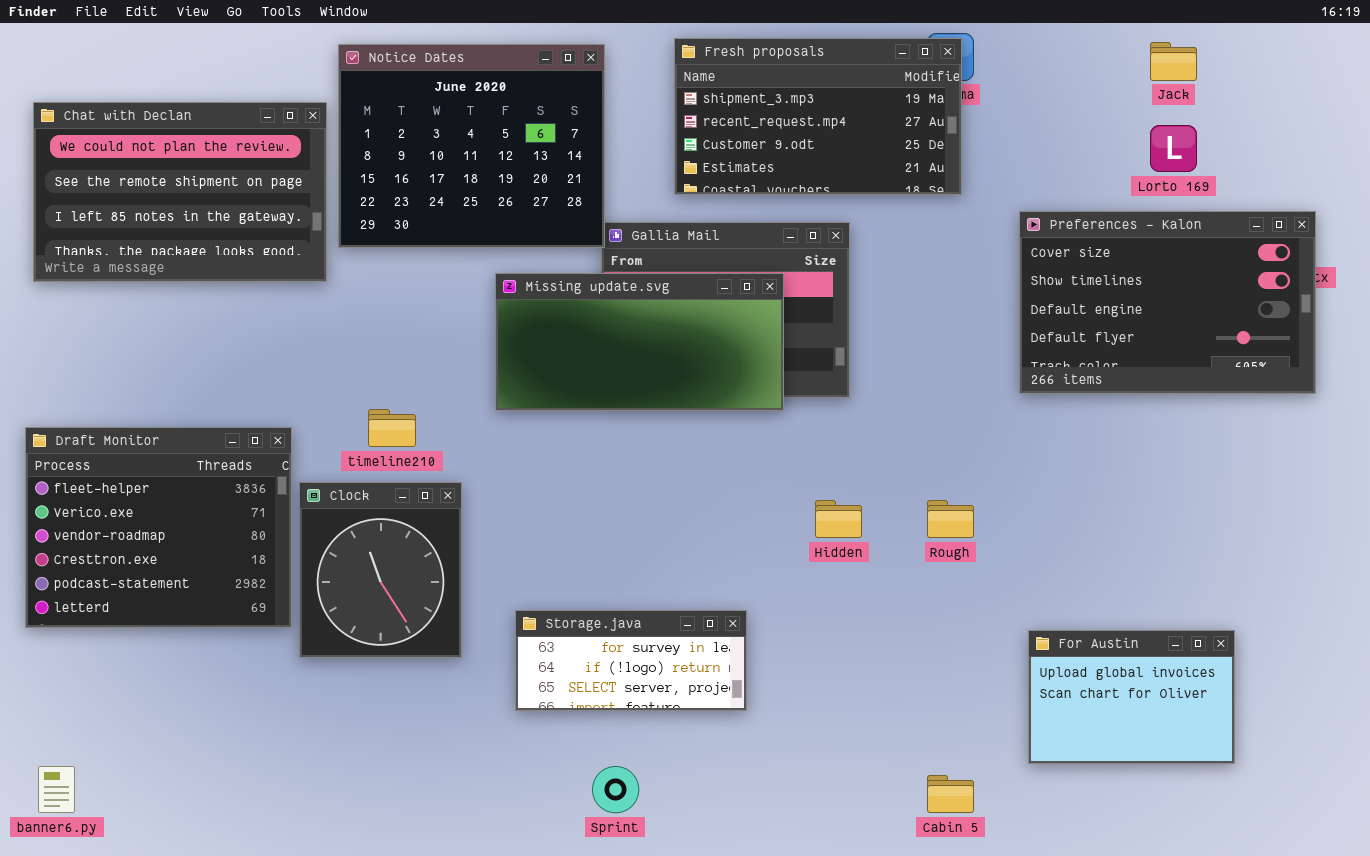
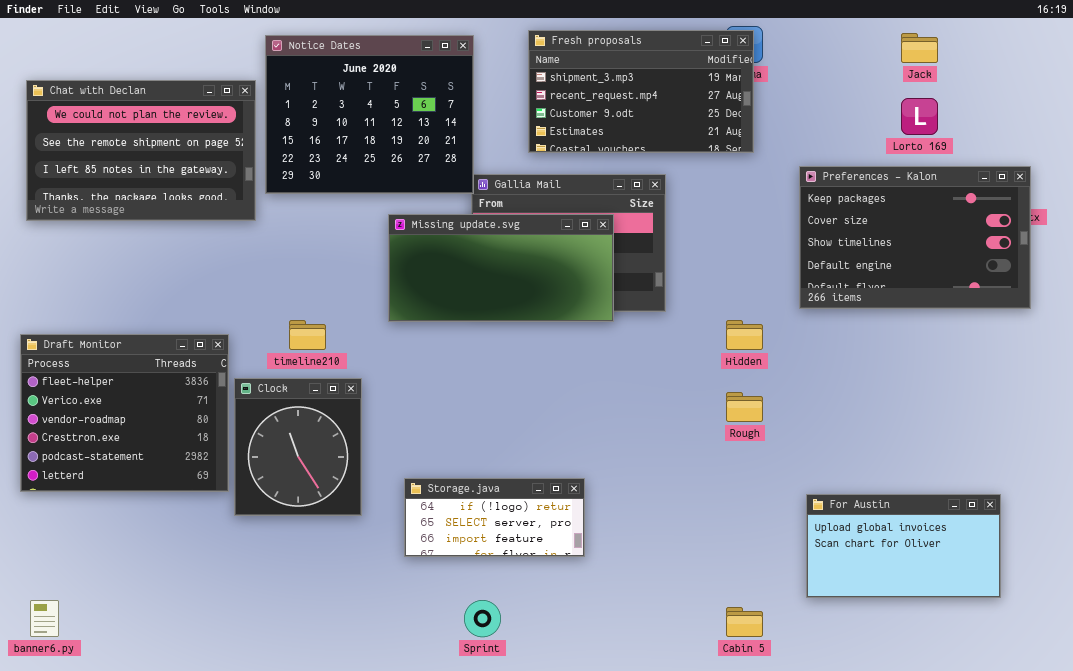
Preferences - Kalon: [1019,211,1316,394] -> [799,166,1031,309], scrolled up 1 row
Hidden: [815,500,862,538] -> [726,320,763,350], moved
Storage.java: [515,610,747,711] -> [404,478,585,557], scrolled down 1 row
For Austin: [1028,630,1235,764] -> [806,494,1001,598], resized

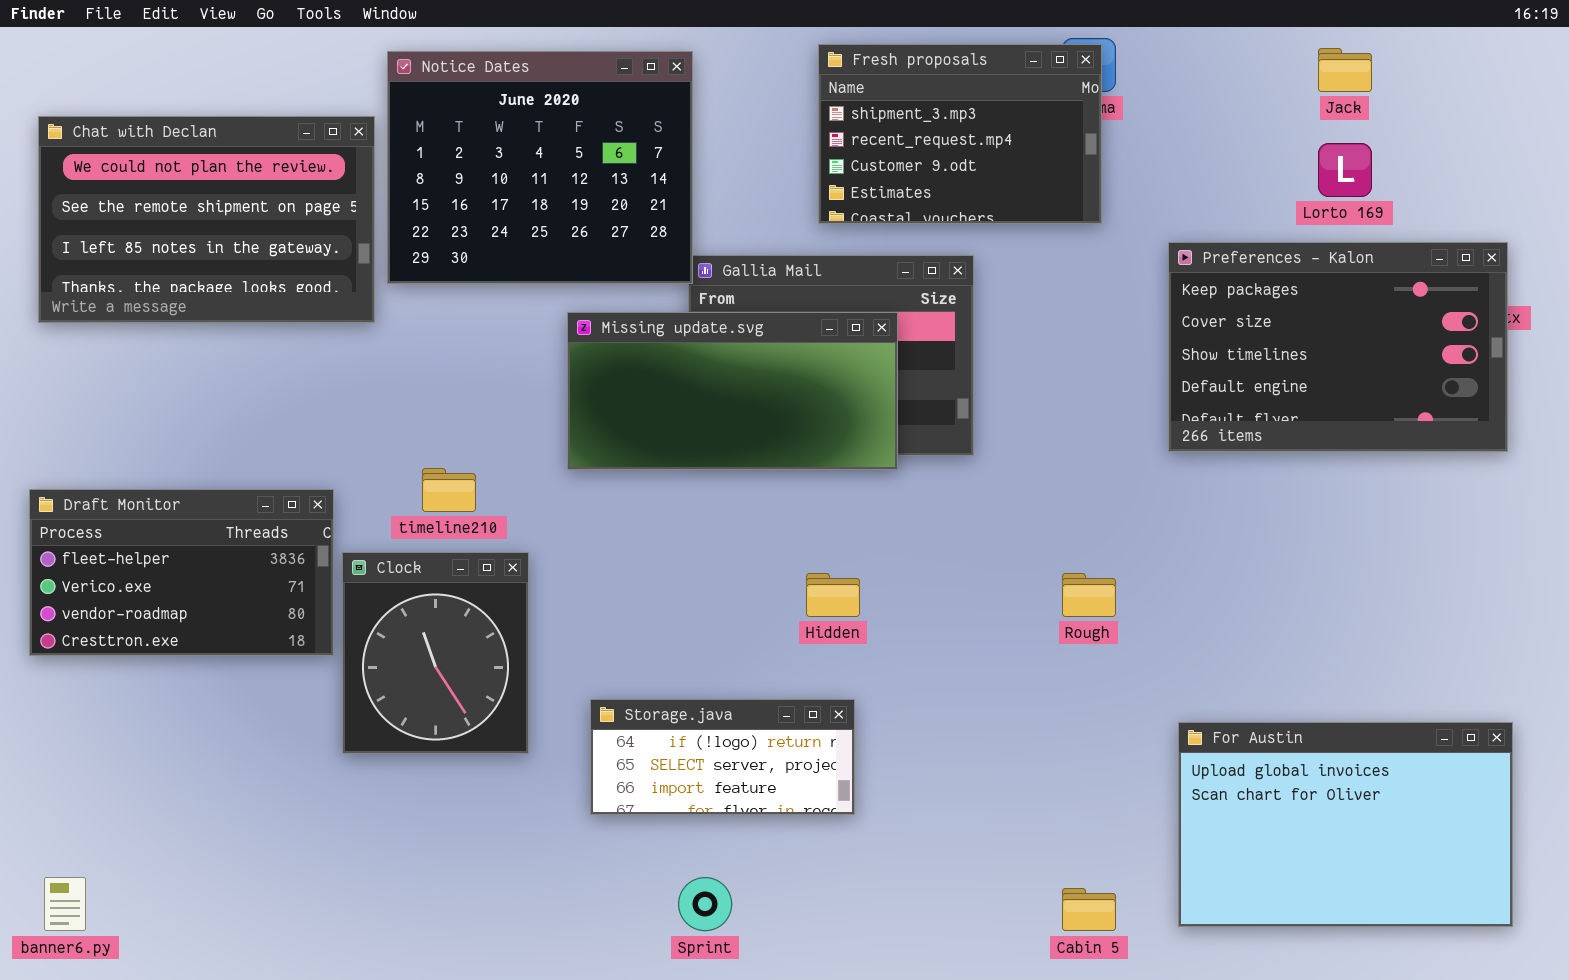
Fresh proposals: [528,30,754,153] -> [818,44,1102,224], resized
Hidden: [726,320,763,350] -> [806,573,860,617], moved
Draft Monitor: [20,334,229,492] -> [29,489,334,656], resized
For Austin: [806,494,1001,598] -> [1178,722,1513,927], resized

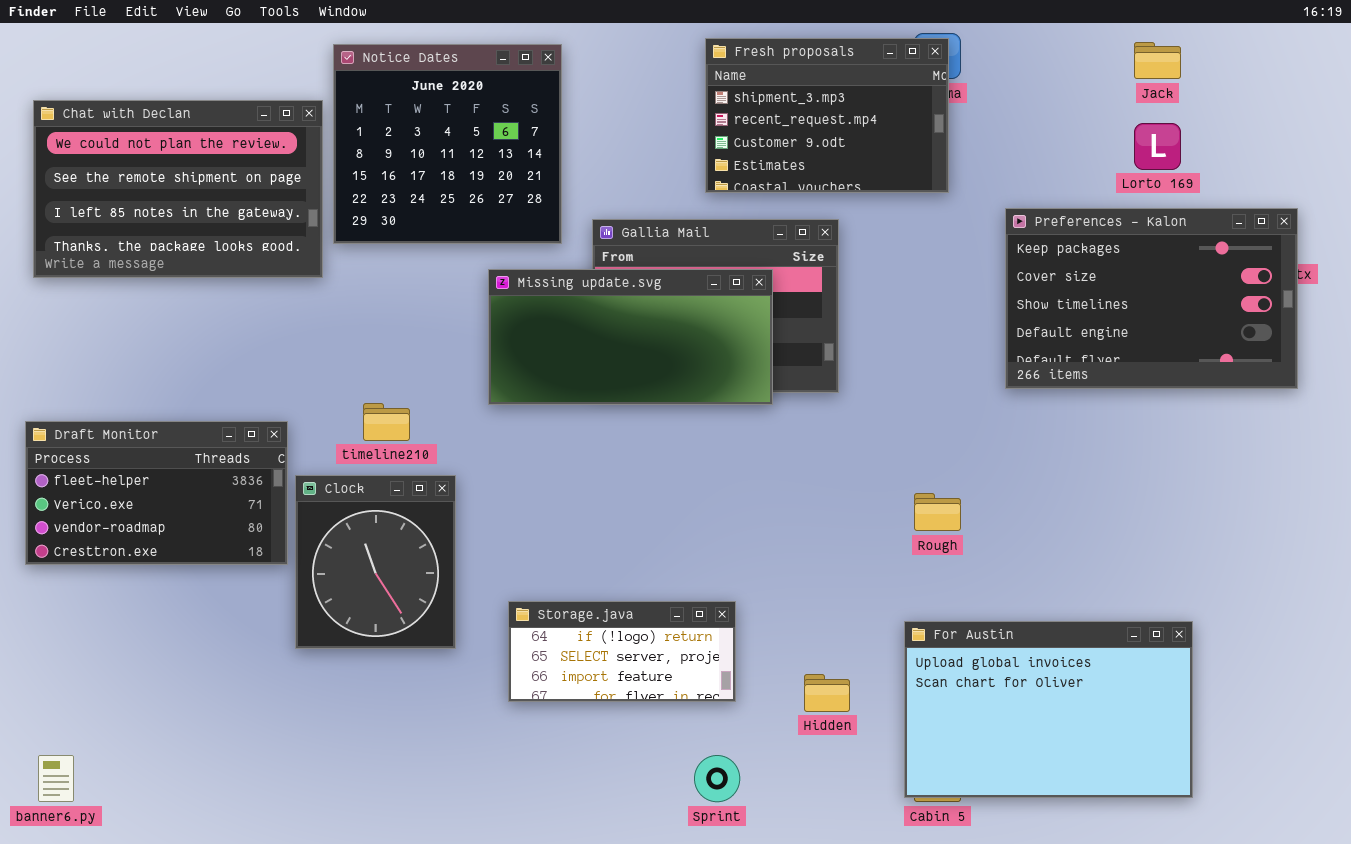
Notice Dates: [387,51,693,284] -> [333,44,562,244], resized
Hidden: [806,573,860,617] -> [804,674,850,712], moved
For Austin: [1178,722,1513,927] -> [904,621,1193,798], moved
Sprint: [678,877,732,931] -> [694,755,740,802], moved

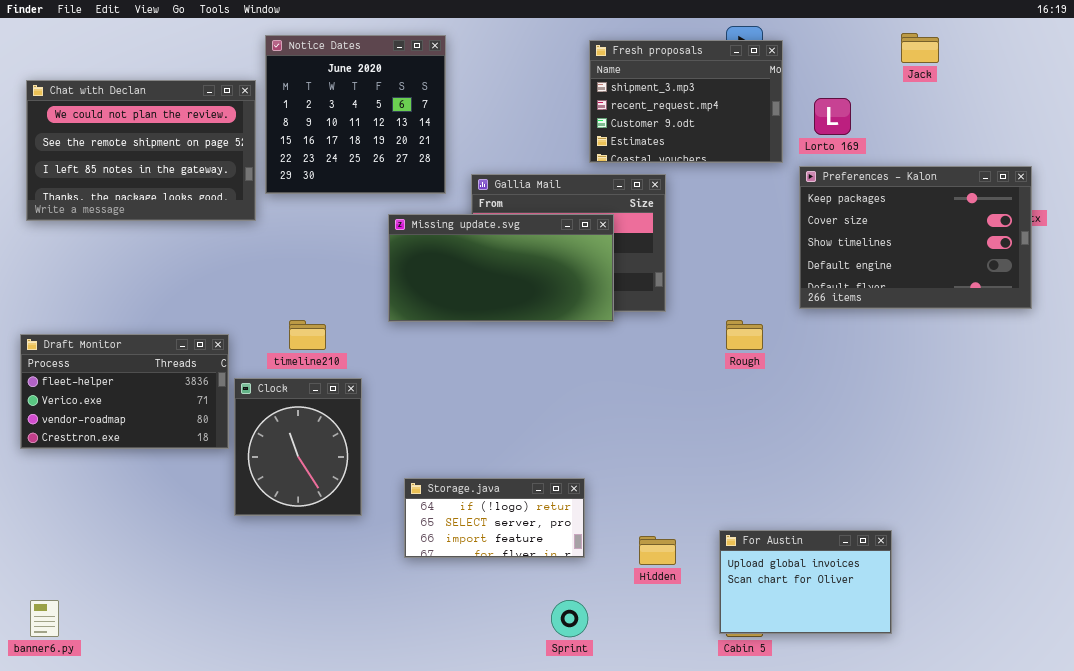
Fresh proposals: [705,38,949,193] -> [589,40,783,163], moved
Lorto 169: [1134,123,1181,170] -> [814,98,851,135], moved
Rough: [914,493,961,531] -> [726,320,763,350], moved
For Austin: [904,621,1193,798] -> [719,530,892,634], resized

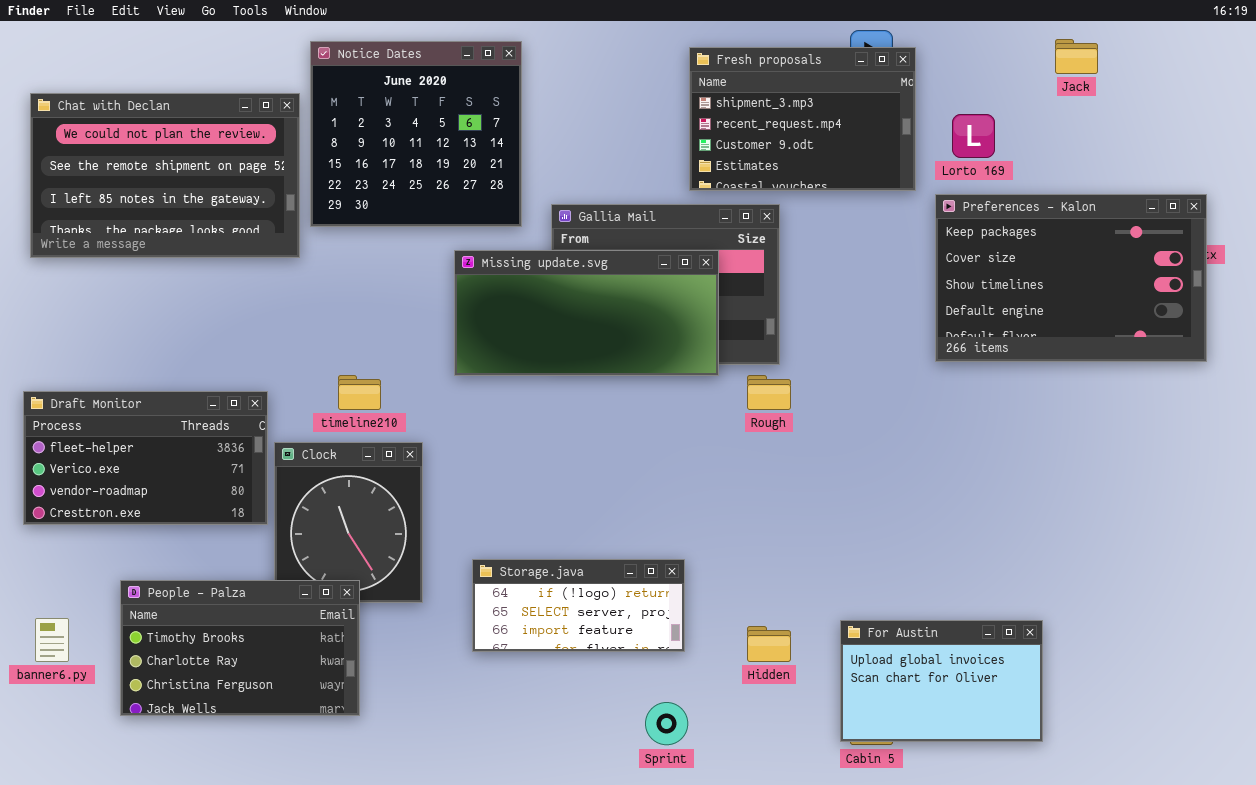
Rough: [726,320,763,350] -> [747,375,791,410], moved
People - Palza: none -> [120,580,360,716], opened
banner6.py: [30,600,59,637] -> [35,618,69,662], moved

